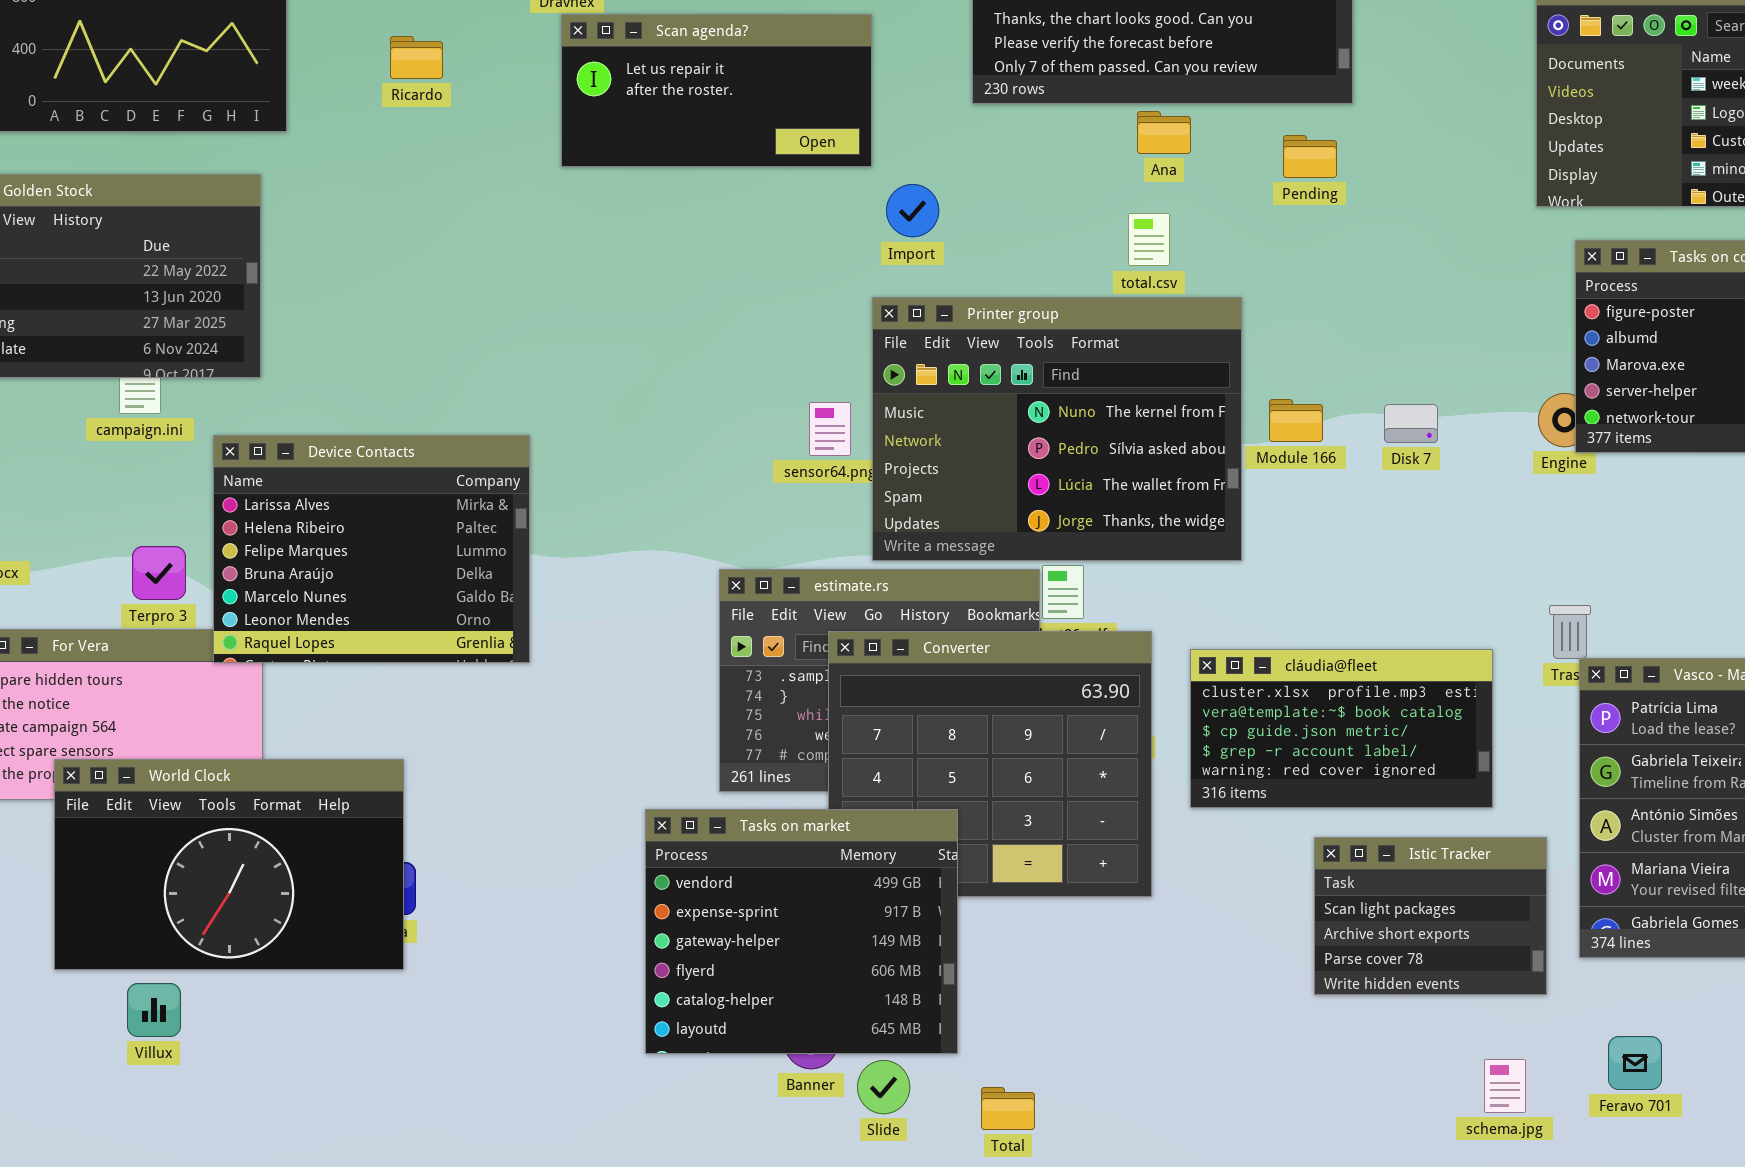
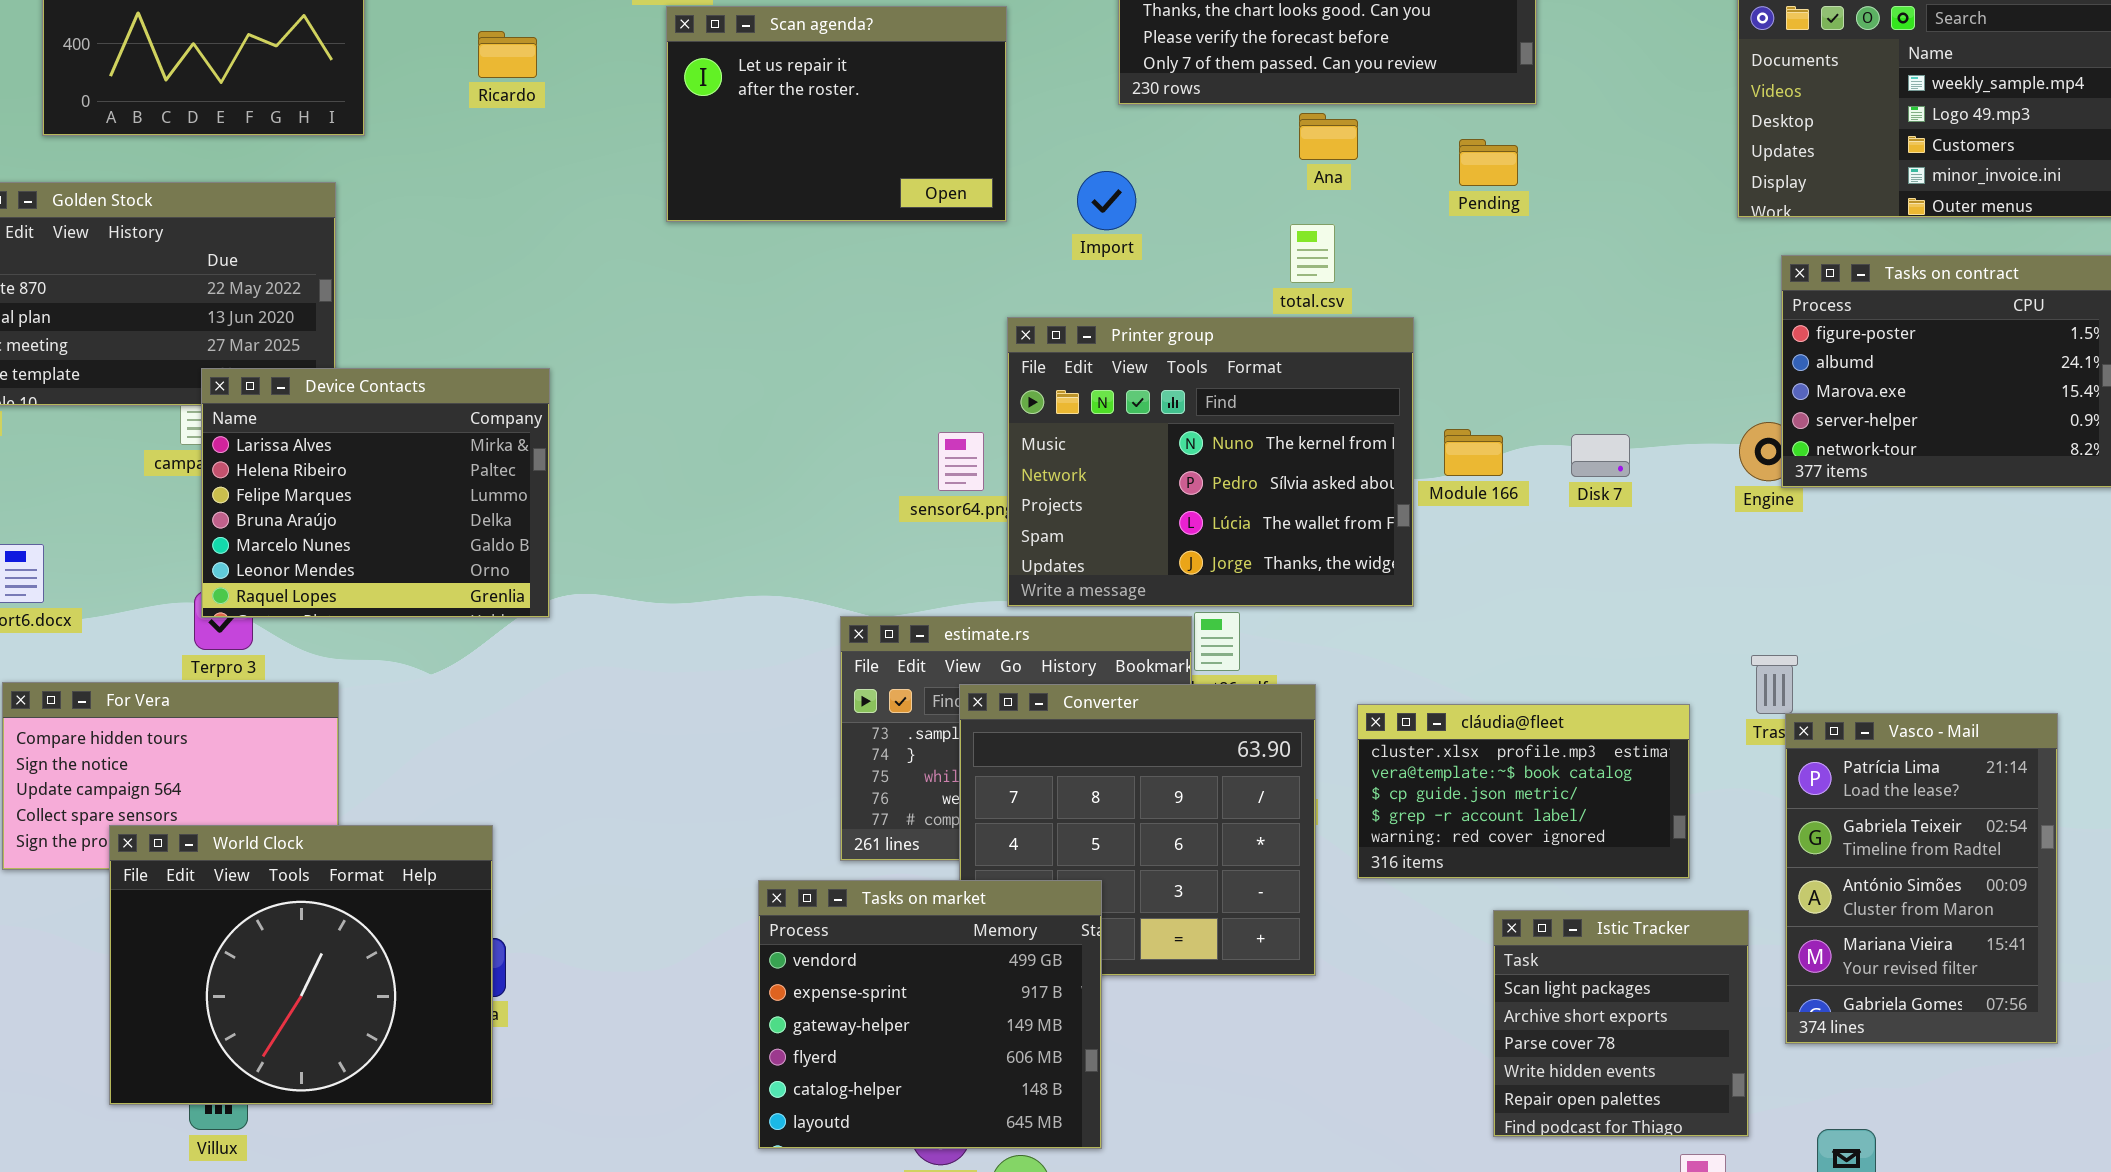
Scan agenda?: [561,14,872,167] -> [666,6,1007,222], resized
Import: [886,184,939,237] -> [1077,171,1136,230], moved
Device Contacts: [213,435,530,663] -> [201,368,550,618], moved
World Clock: [54,759,404,970] -> [109,825,493,1105], resized
Istic Tracker: [1314,837,1547,995] -> [1493,910,1749,1137], resized

